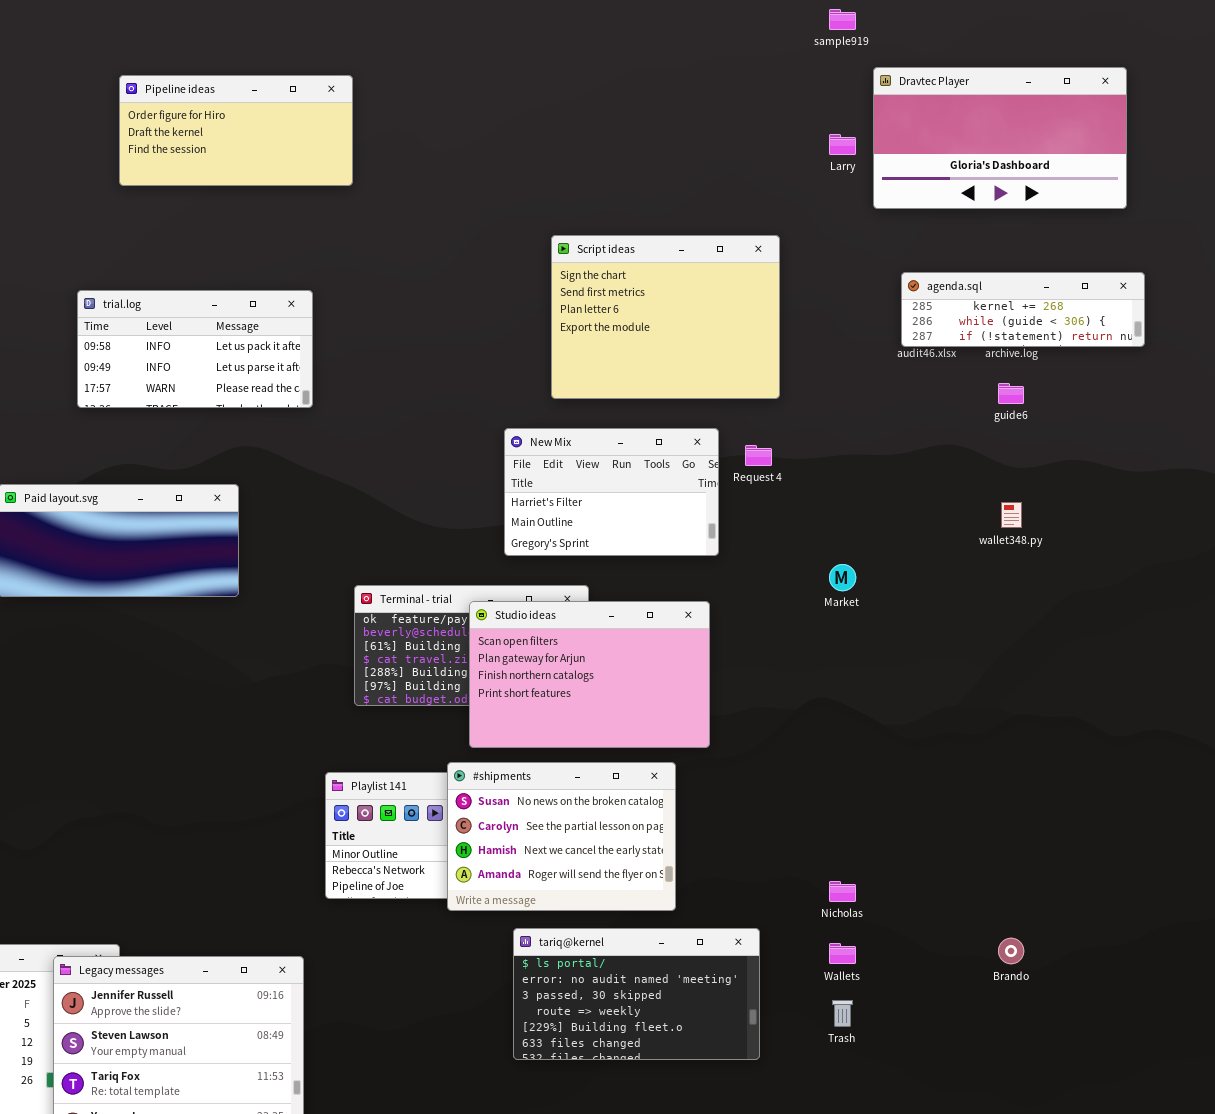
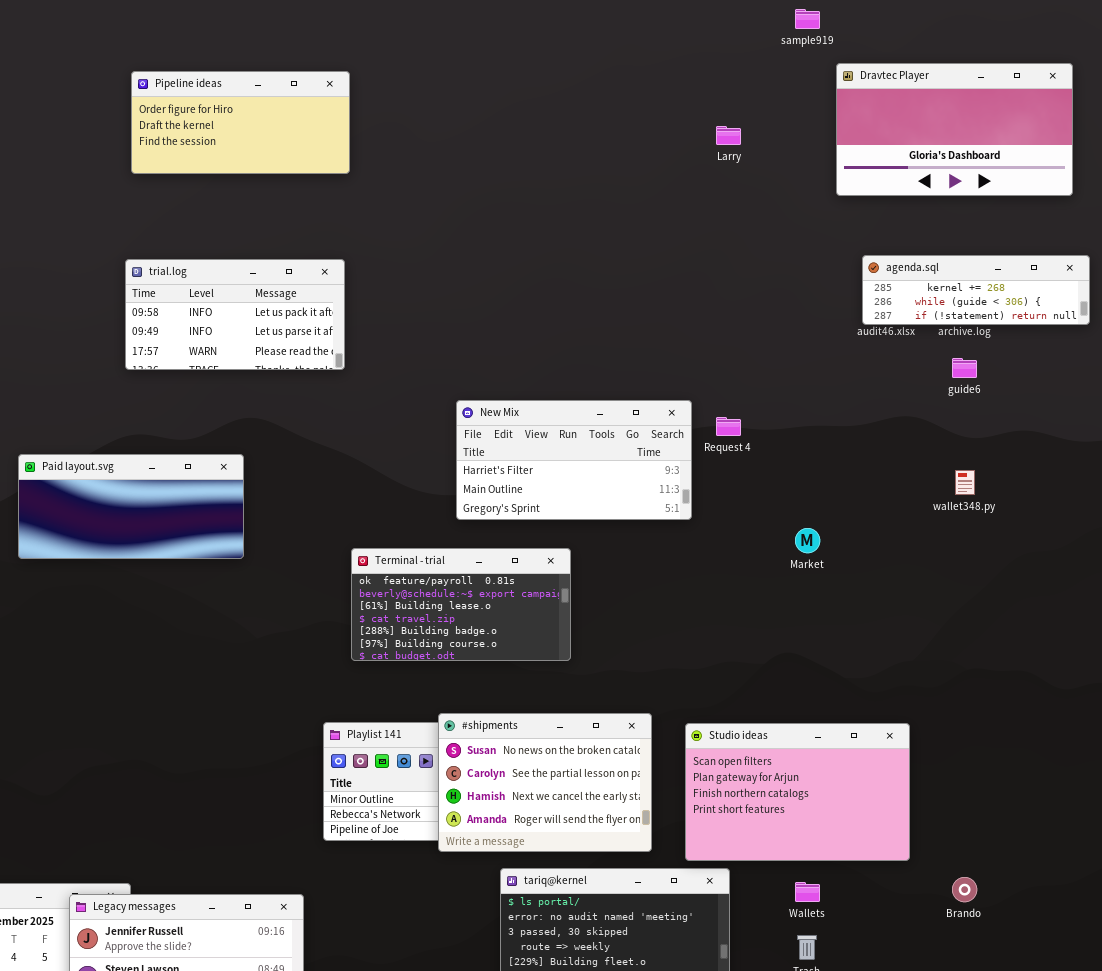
Larry: [829,134,856,155] -> [716,126,741,145], moved
Script ideas: [551,235,780,399] -> none, closed
trial.log: [77,290,313,408] -> [125,259,345,370], moved
New Mix: [504,428,719,556] -> [456,400,692,520], resized
Studio ideas: [469,601,710,748] -> [685,723,910,861], moved

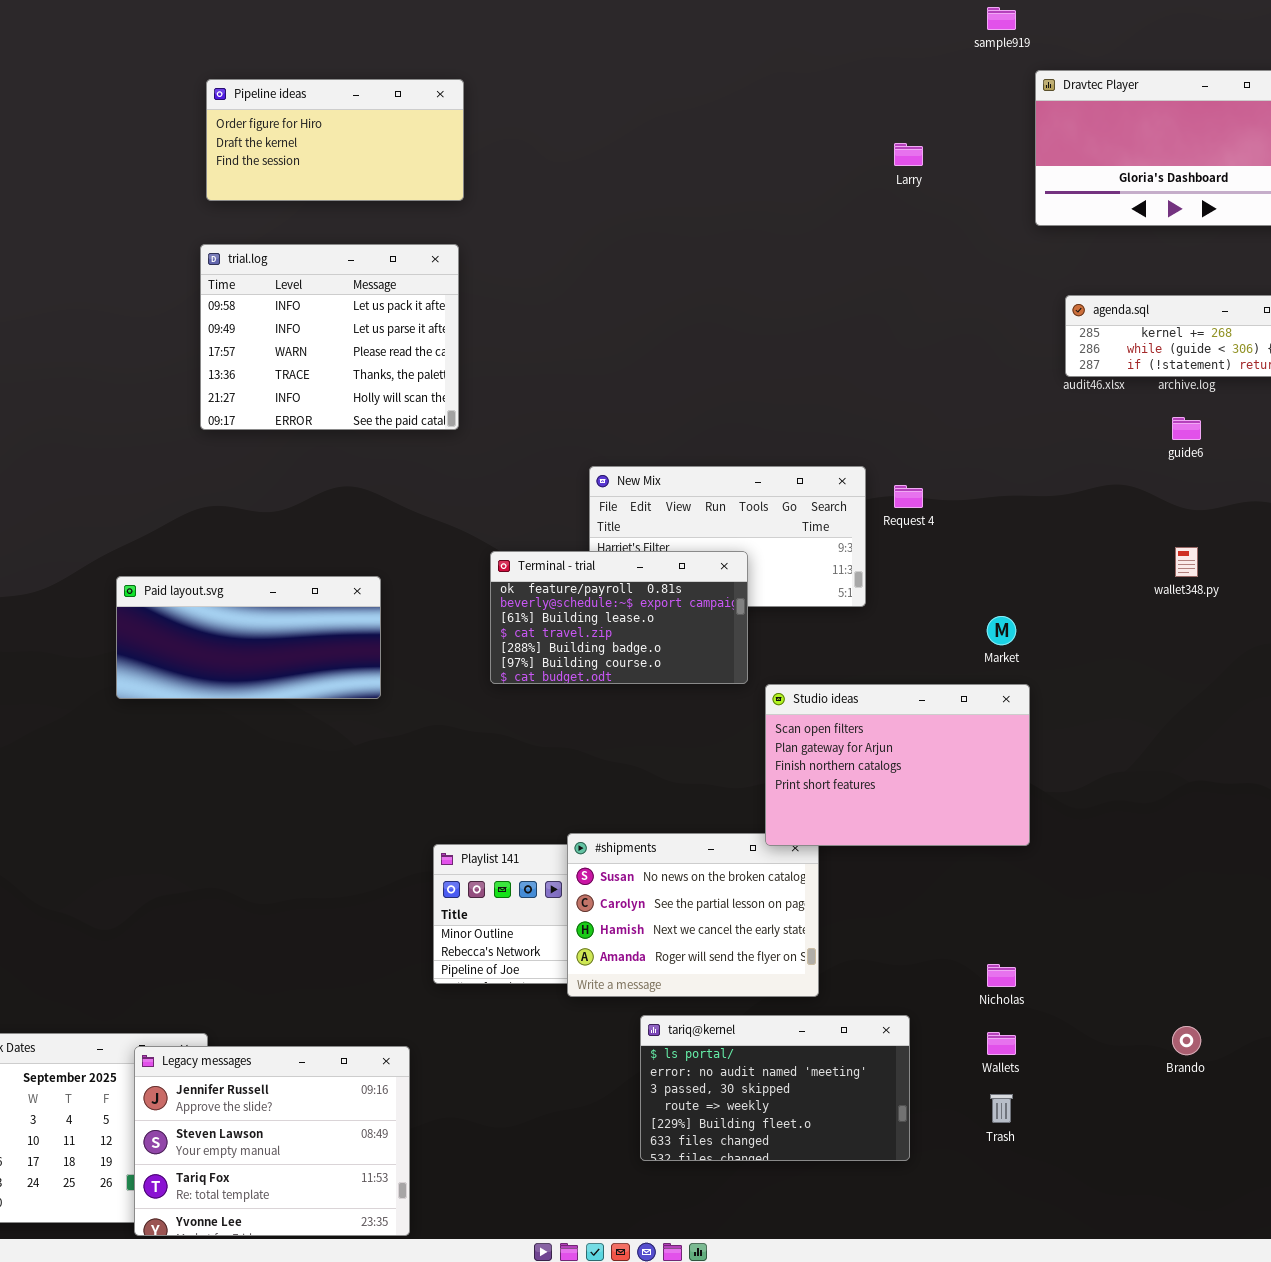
trial.log: [125,259,345,370] -> [200,244,459,430], resized
Paid layout.svg: [18,454,244,559] -> [116,576,381,699], moved
Terminal - trial: [351,548,571,661] -> [490,551,748,684], moved
Studio ideas: [685,723,910,861] -> [765,684,1030,846], moved

